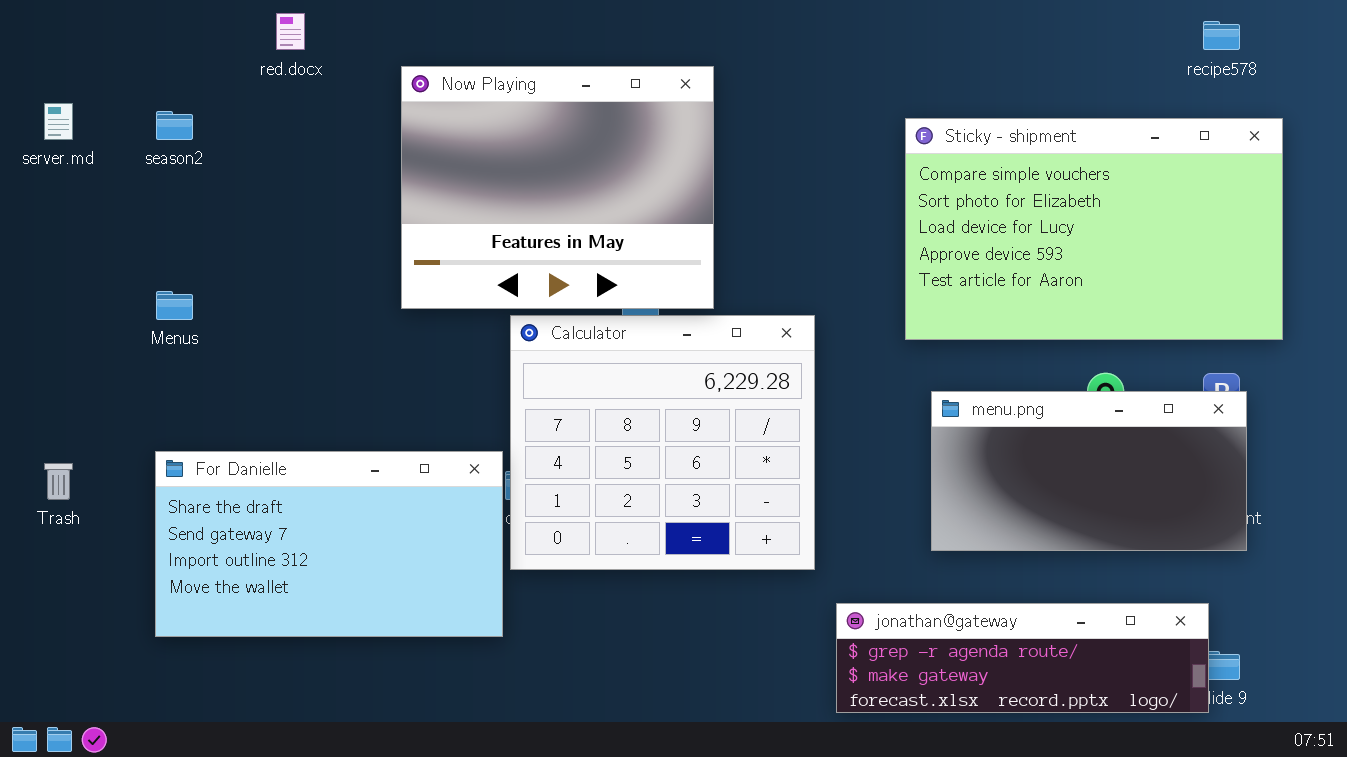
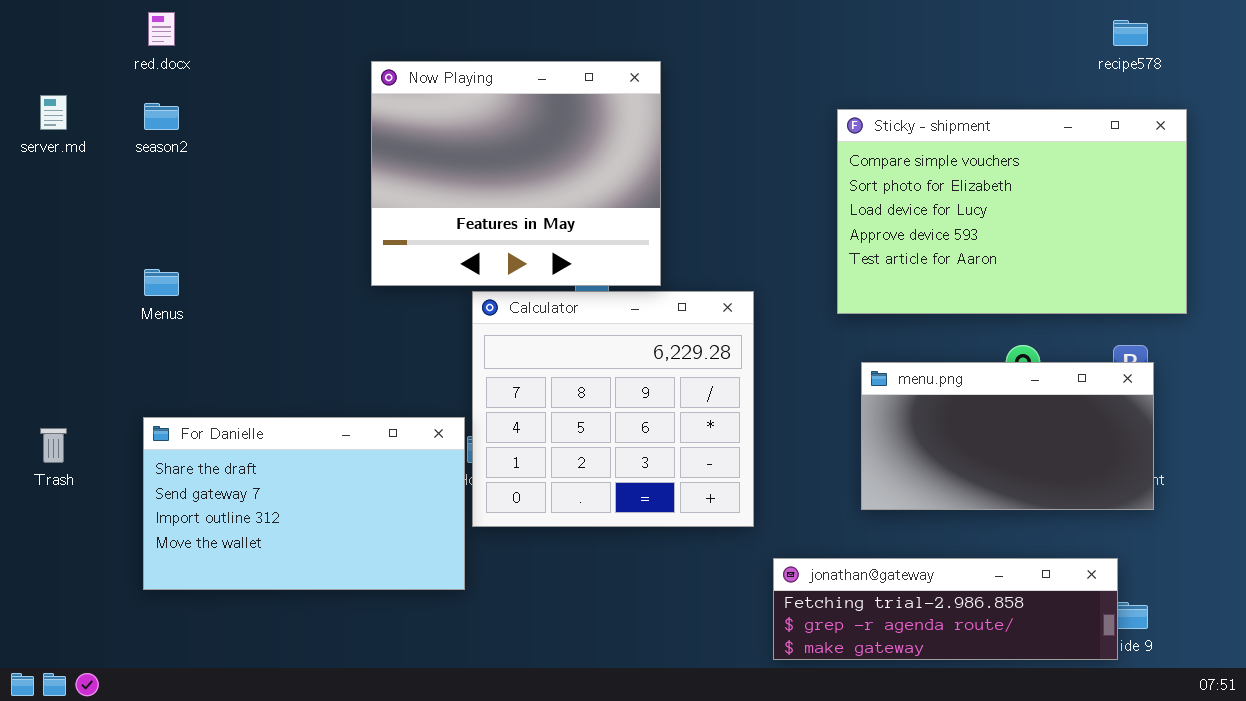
red.docx: [276,13,305,50] -> [148,12,175,46], moved
jonathan@gateway: [836,603,1209,713] -> [773,558,1118,660], scrolled up 1 row

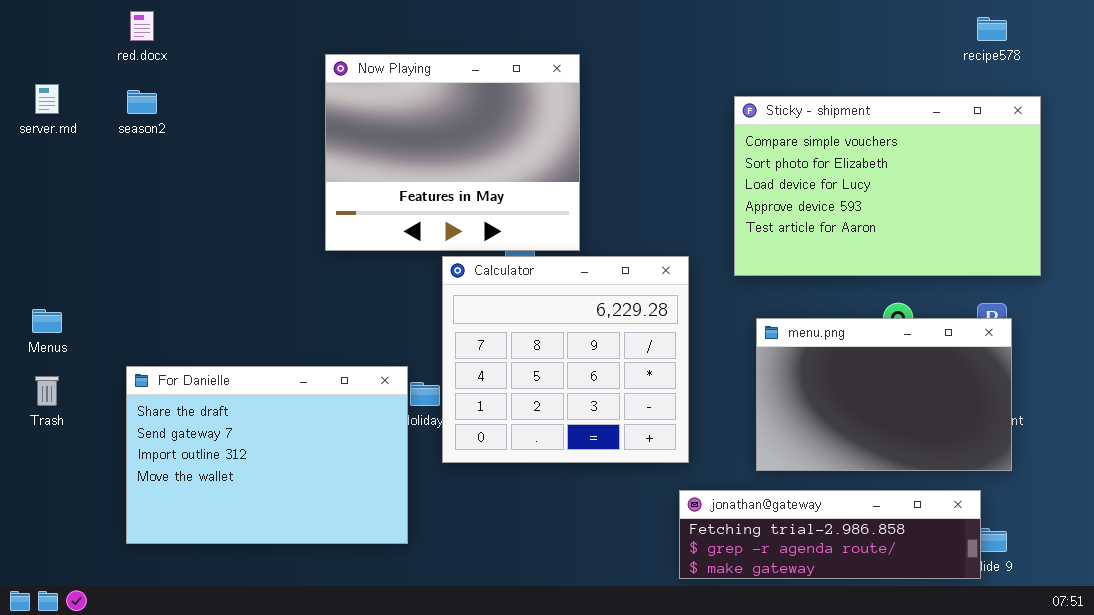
Menus: [144,269,179,296] -> [32,309,62,333], moved
Calculator: [472,291,754,527] -> [442,256,689,463], moved
menu.png: [861,362,1154,510] -> [756,318,1012,471], resized
For Danielle: [143,417,465,590] -> [126,366,408,544], resized

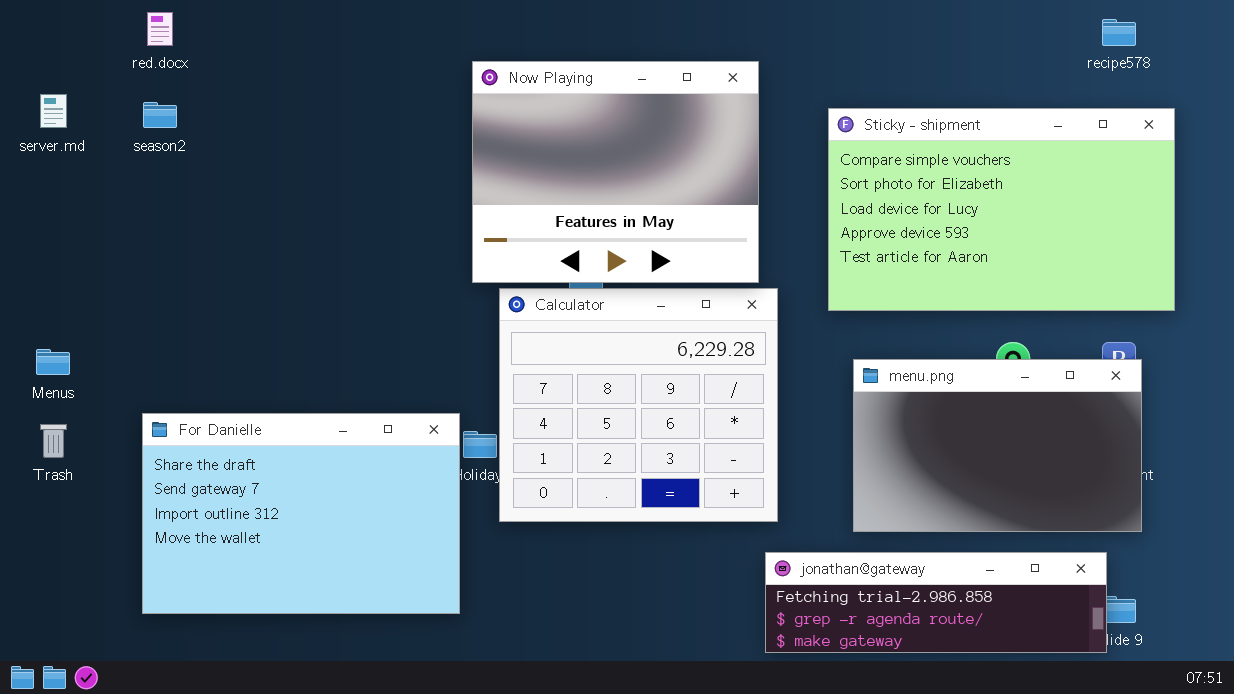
Now Playing: [325,54,580,251] -> [472,61,759,283], moved

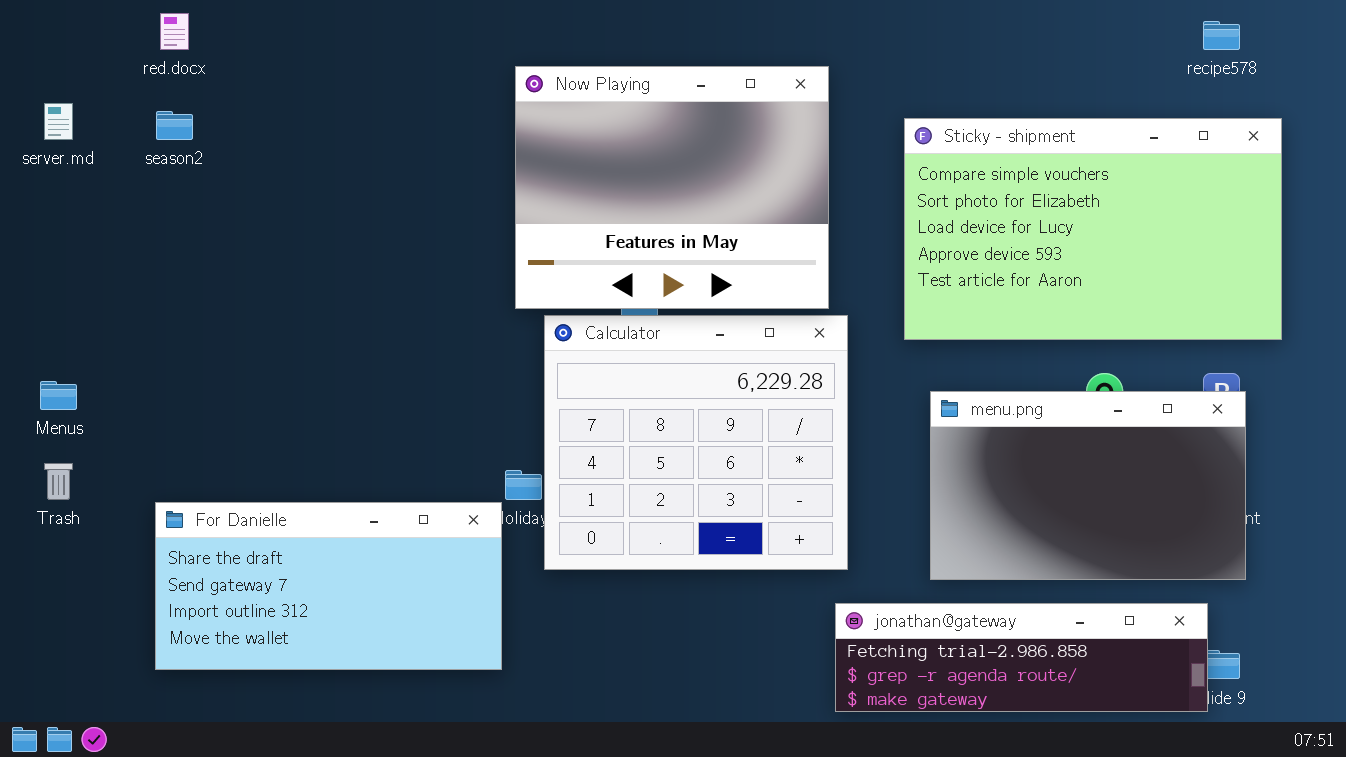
For Danielle: [142,413,460,614] -> [155,502,502,670], resized

